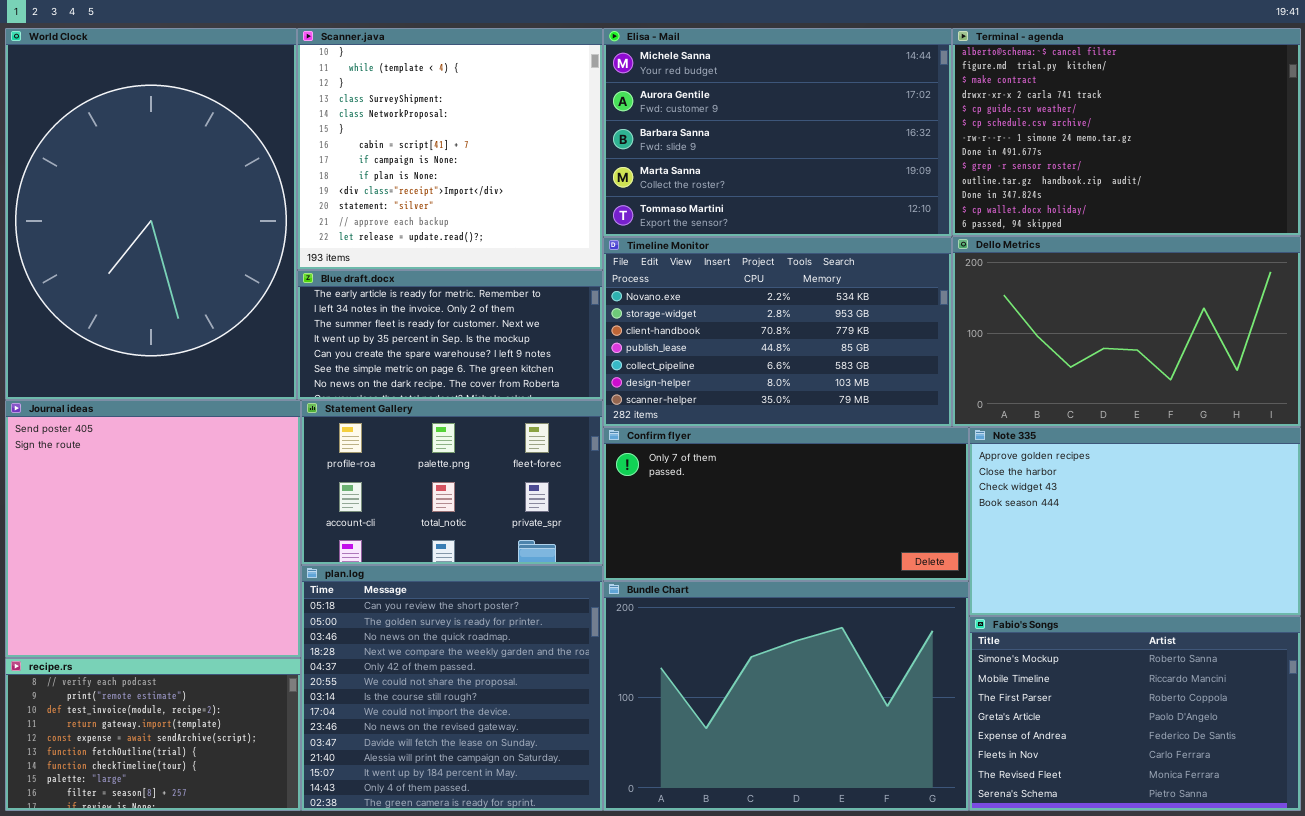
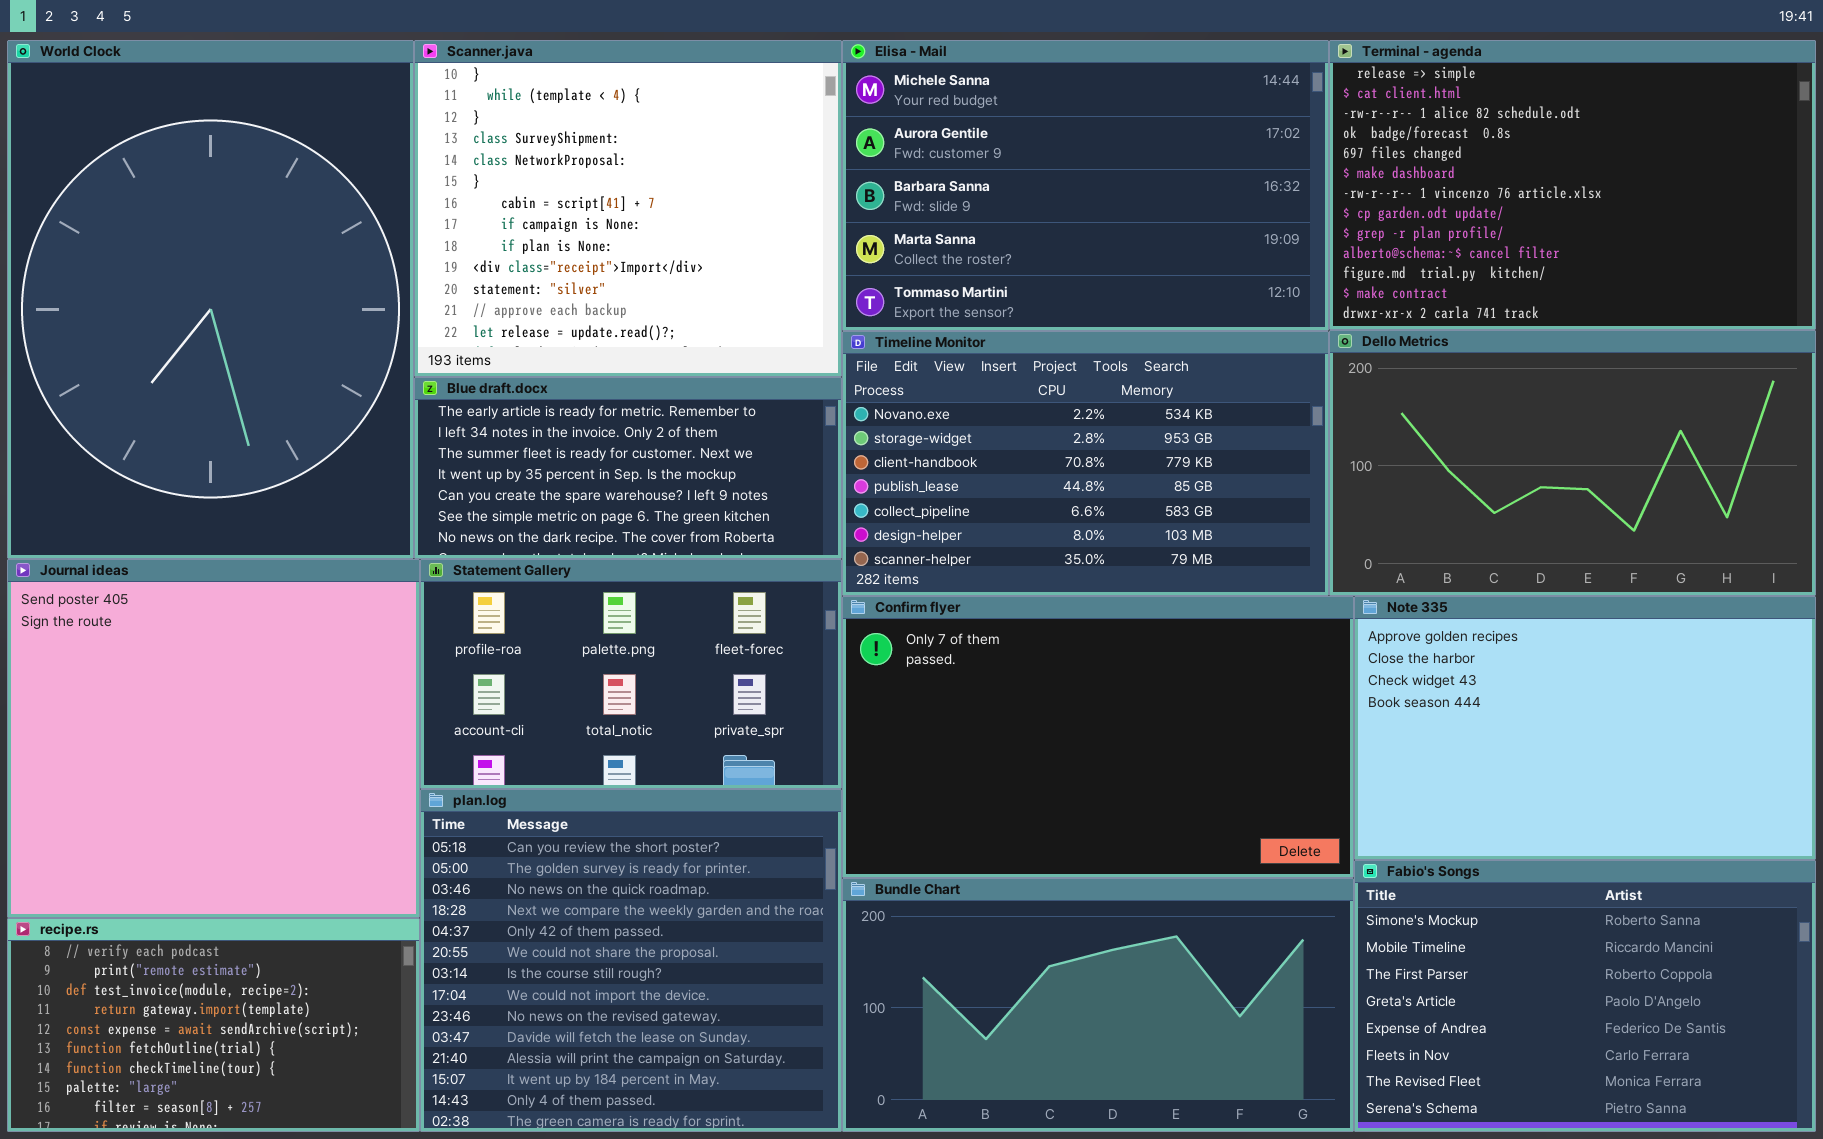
Terminal - agenda: [952,28,1301,236] -> [1329,40,1816,330], scrolled up 9 rows
Confirm flyer: [603,427,969,581] -> [842,596,1354,878], resized
Bundle Chart: [603,581,969,811] -> [842,878,1354,1132], resized

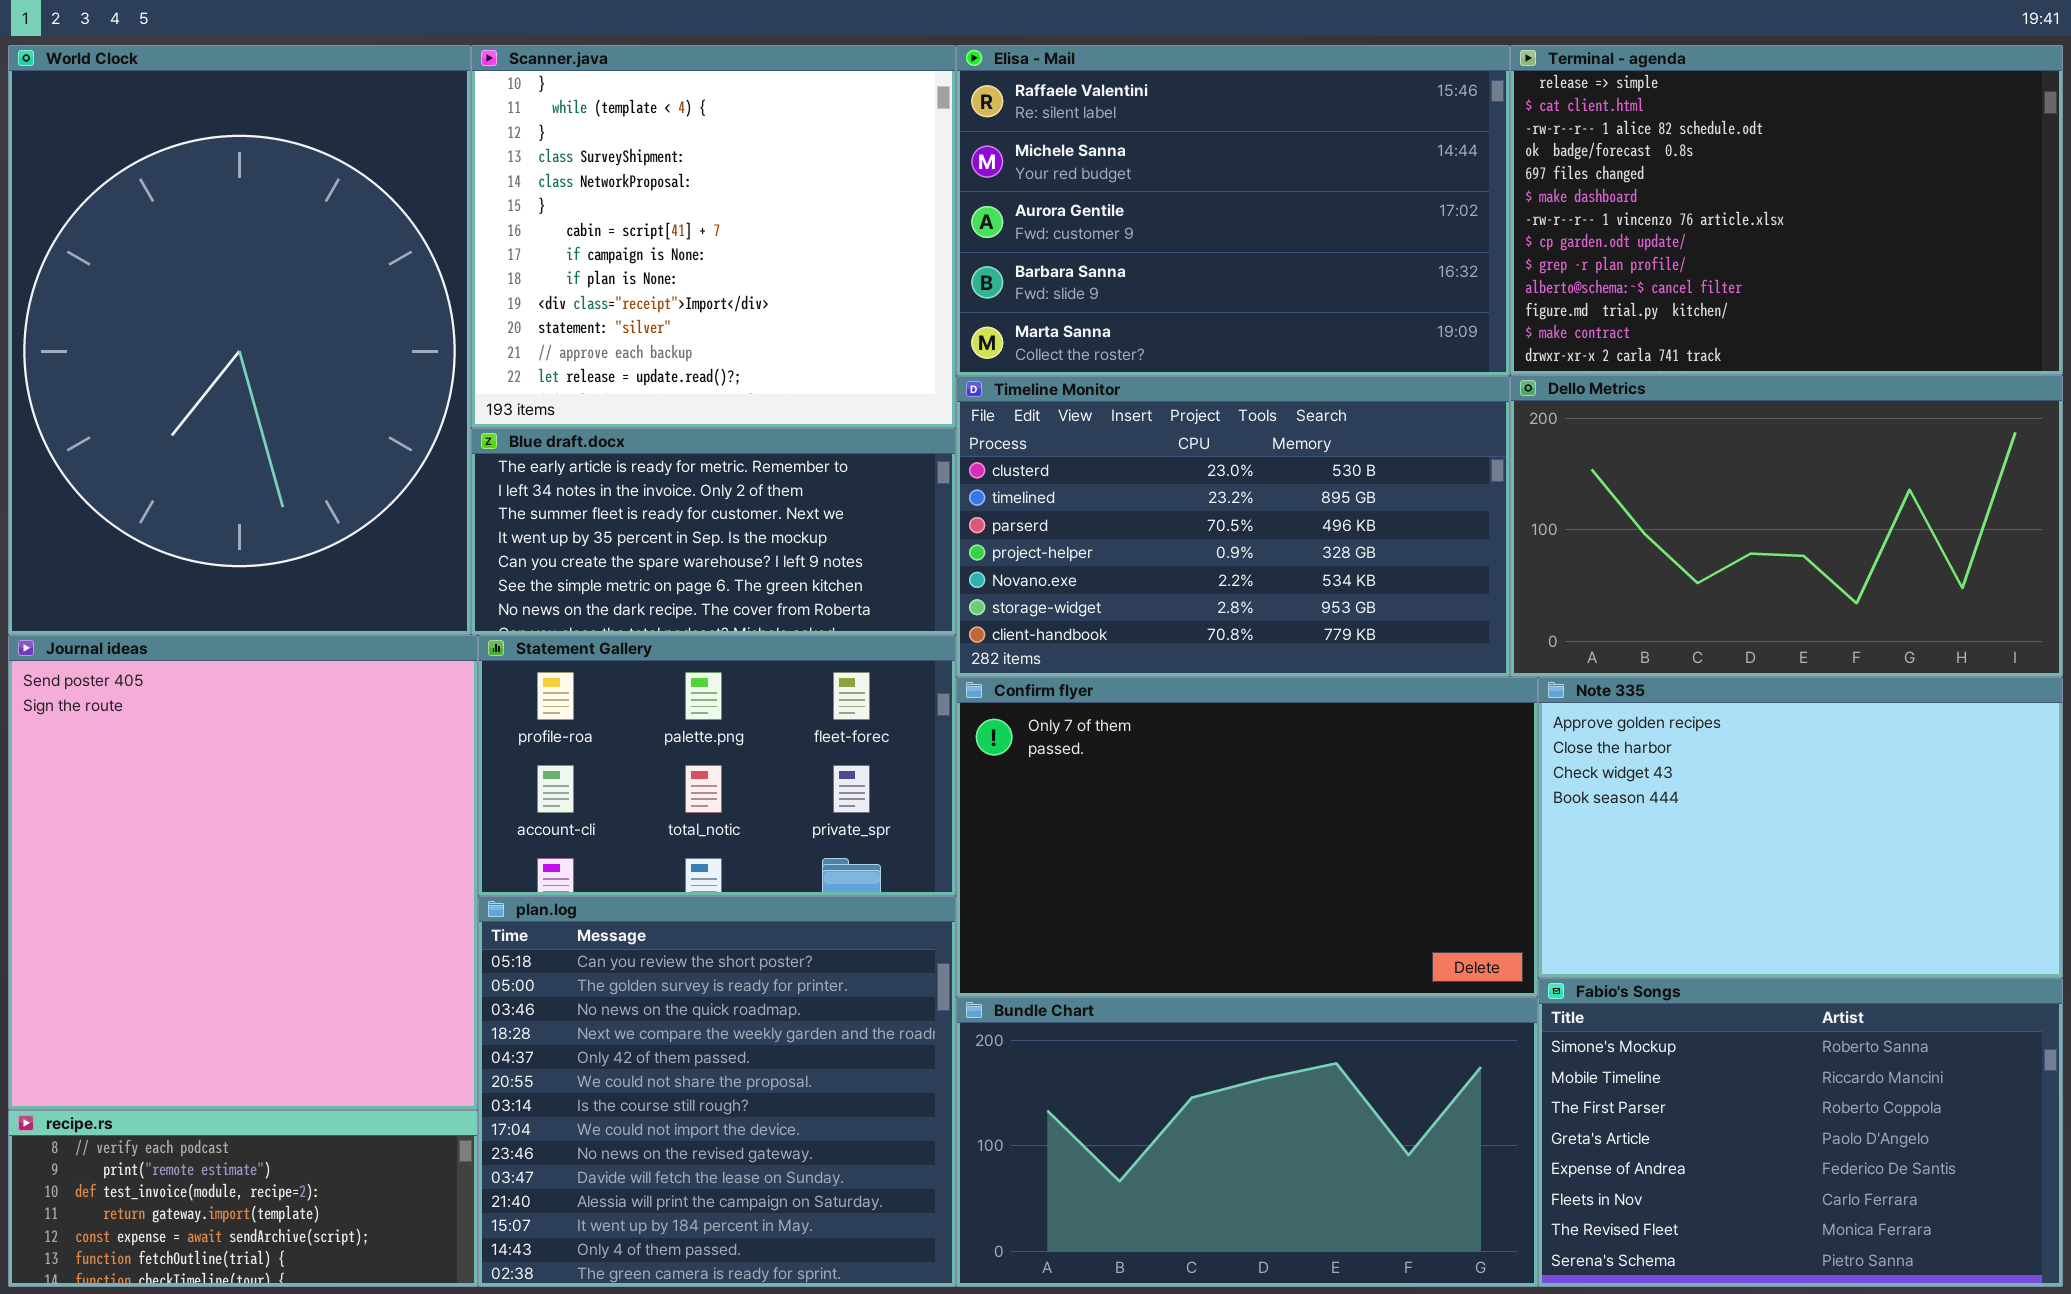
Elisa - Mail: [842,40,1329,331] -> [956,45,1510,376], scrolled up 1 row
Timeline Monitor: [842,331,1329,596] -> [956,376,1510,677], scrolled up 4 rows
Journal ideas: [7,559,420,918] -> [8,635,478,1110], resized
recipe.rs: [7,918,420,1132] -> [8,1110,478,1287], resized

